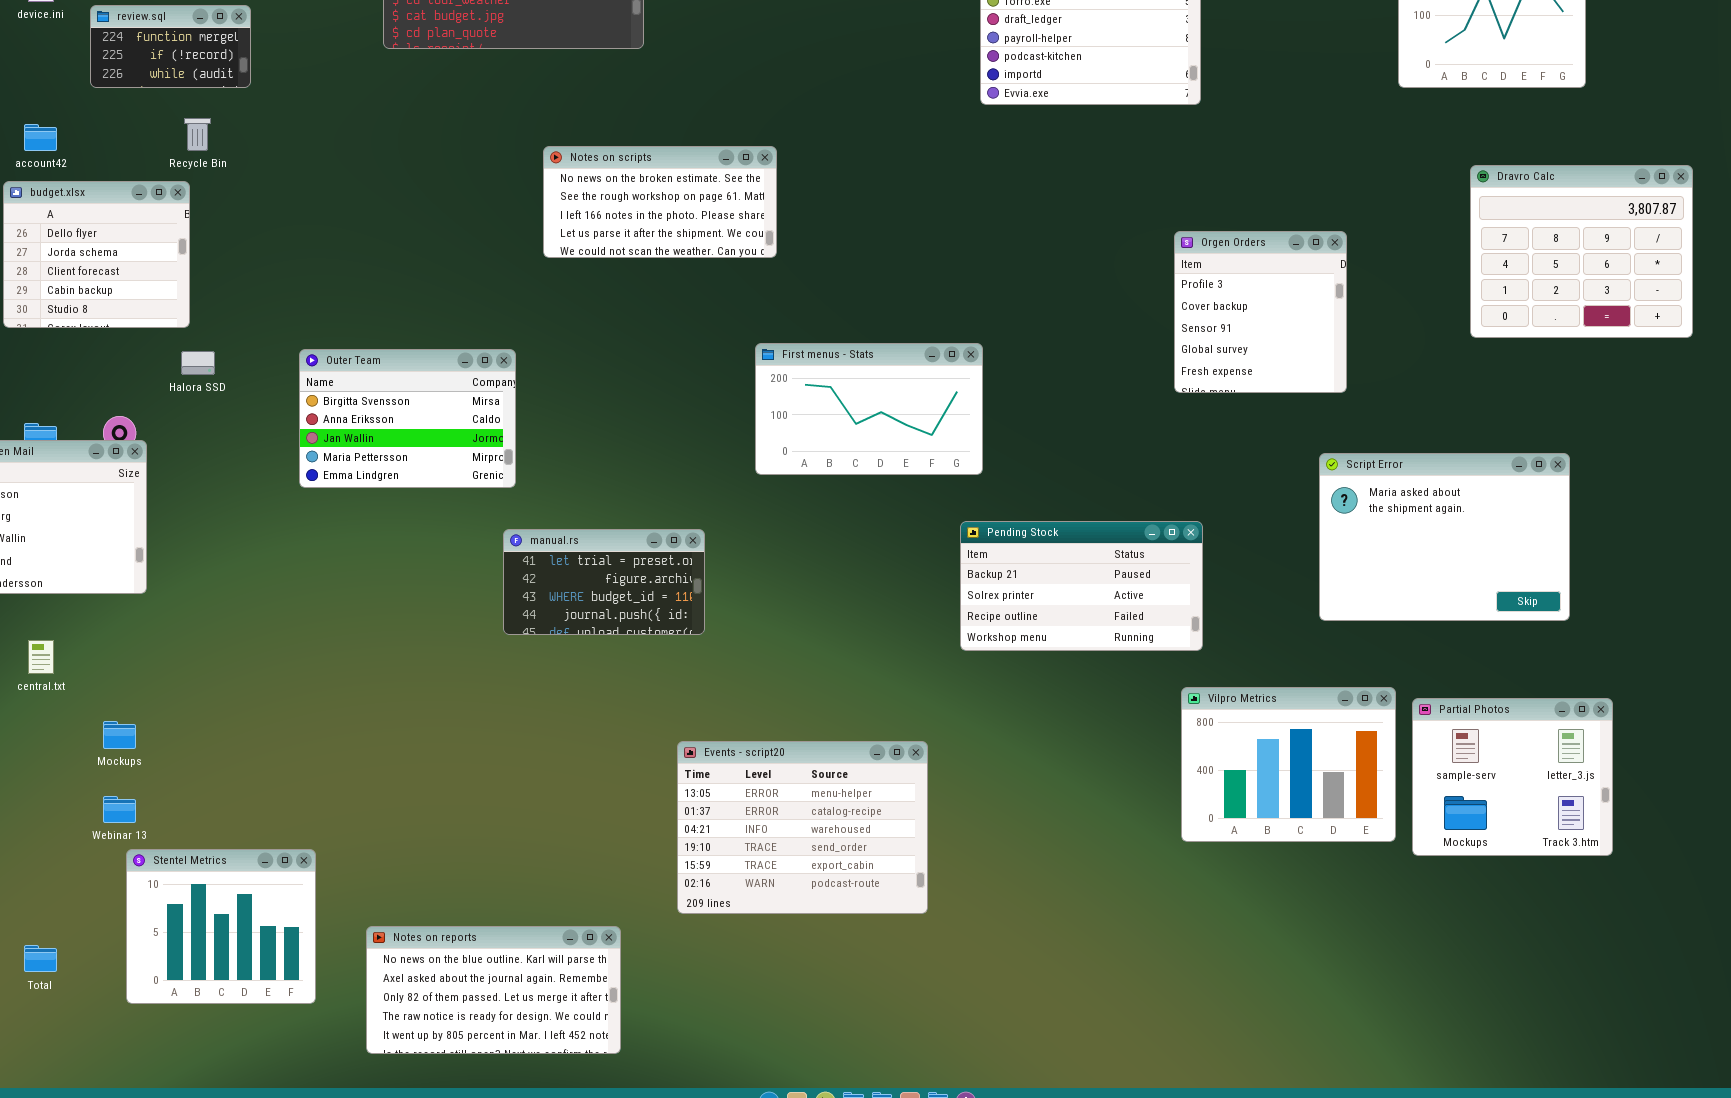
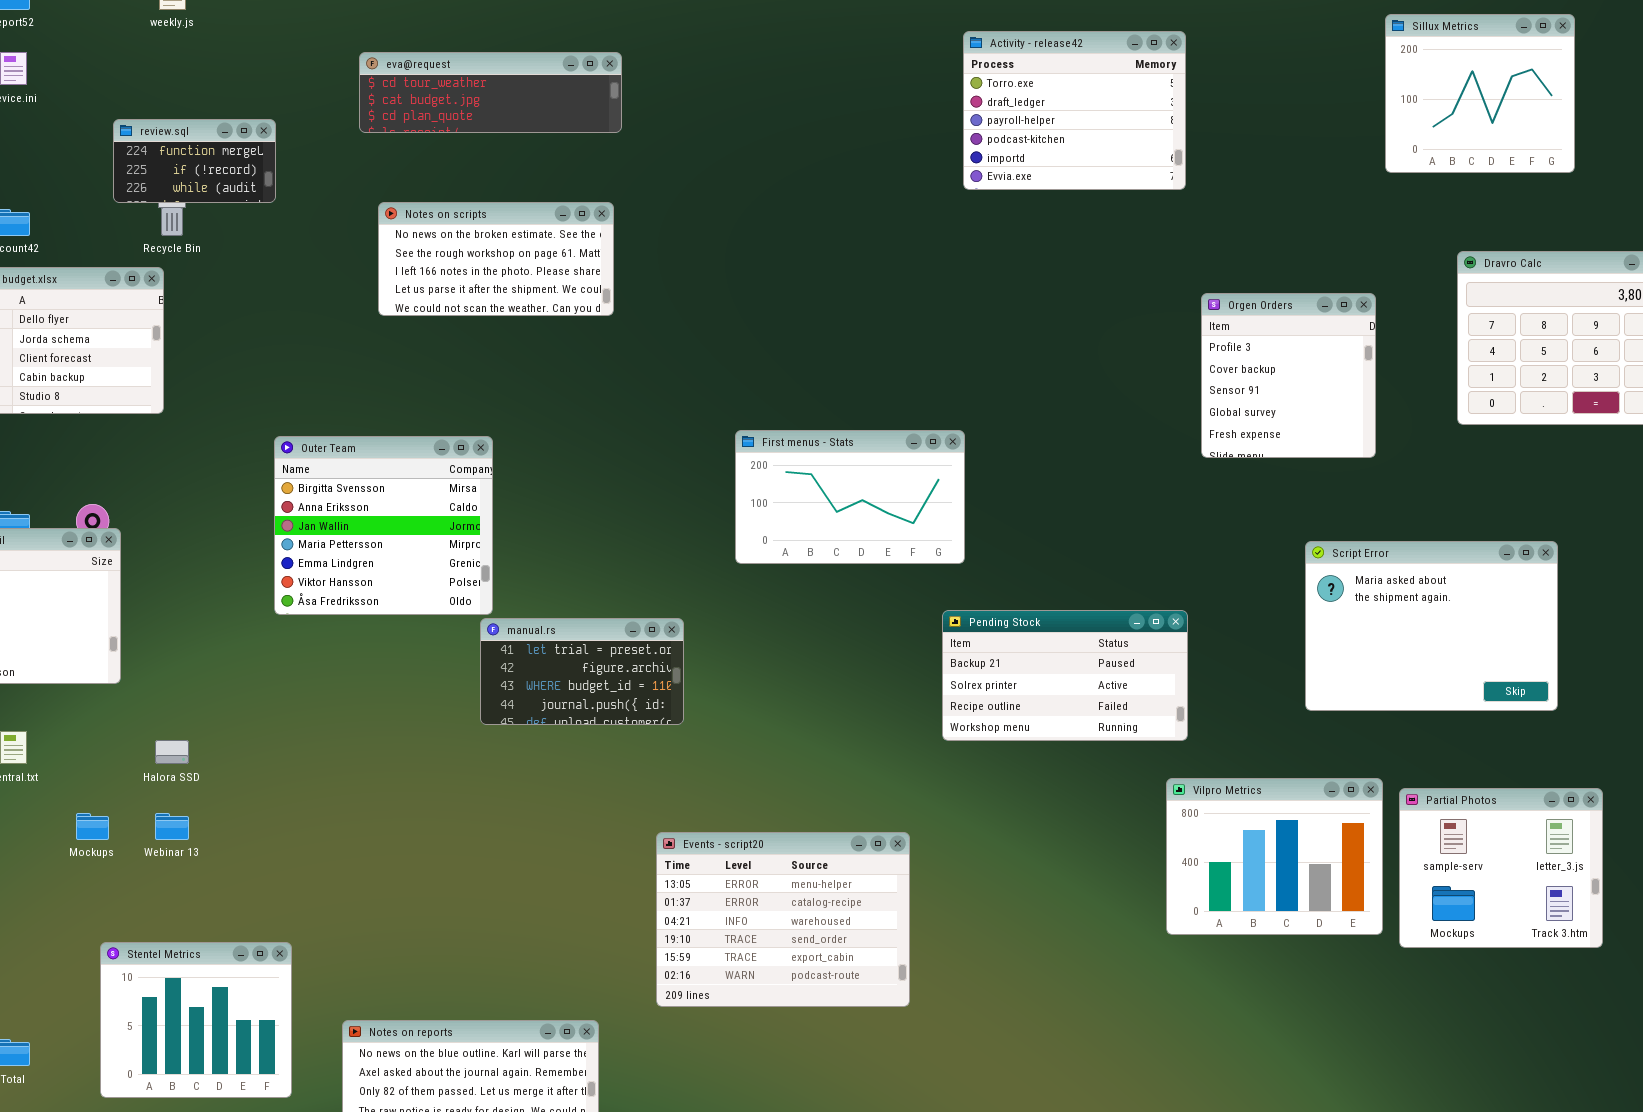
review.sql: [90,5,251,88] -> [113,119,276,203], moved
Notes on scripts: [543,146,777,258] -> [378,202,614,316], moved
Orgen Orders: [1174,231,1347,393] -> [1201,293,1376,458], moved
Outer Team: [299,349,516,488] -> [274,436,493,615], resized
Halora SSD: [181,351,215,375] -> [155,740,189,764], moved
Webinar 13: [103,796,136,823] -> [155,813,189,840], moved

